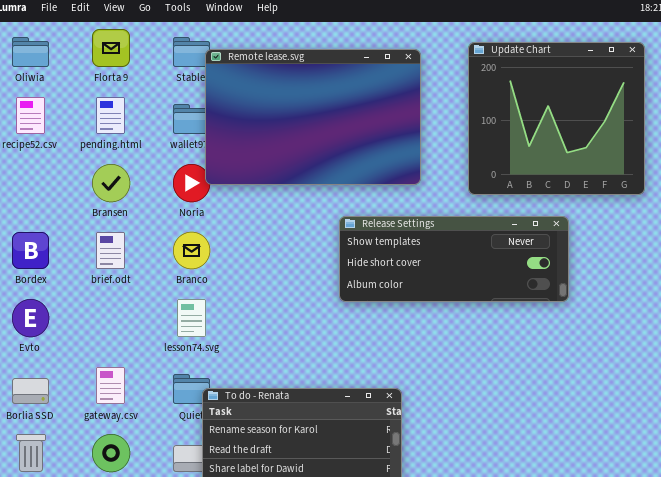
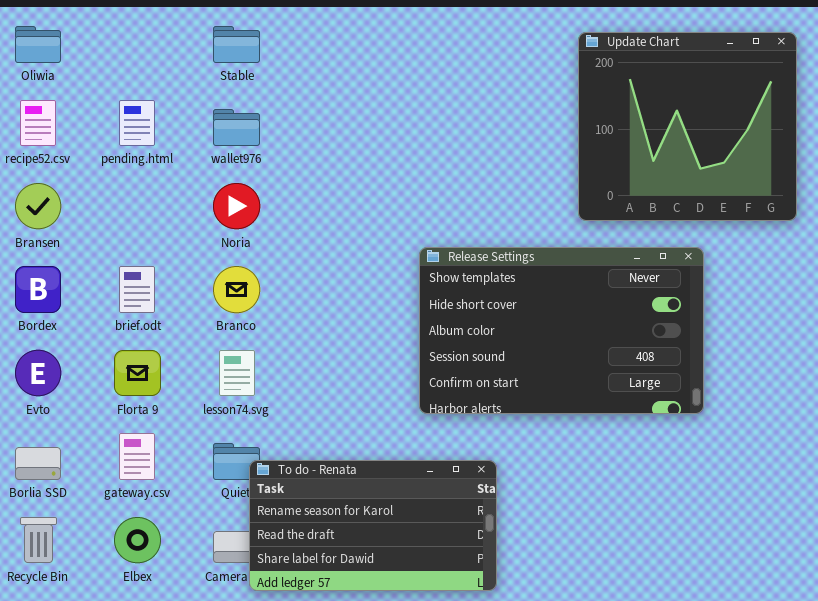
Florta 9: [92,29,130,67] -> [114,350,161,396], moved
Remote lease.svg: [205,49,421,185] -> none, closed
Bransen: [92,164,130,202] -> [15,183,61,229], moved
Release Settings: [339,216,569,302] -> [419,247,704,414], resized

